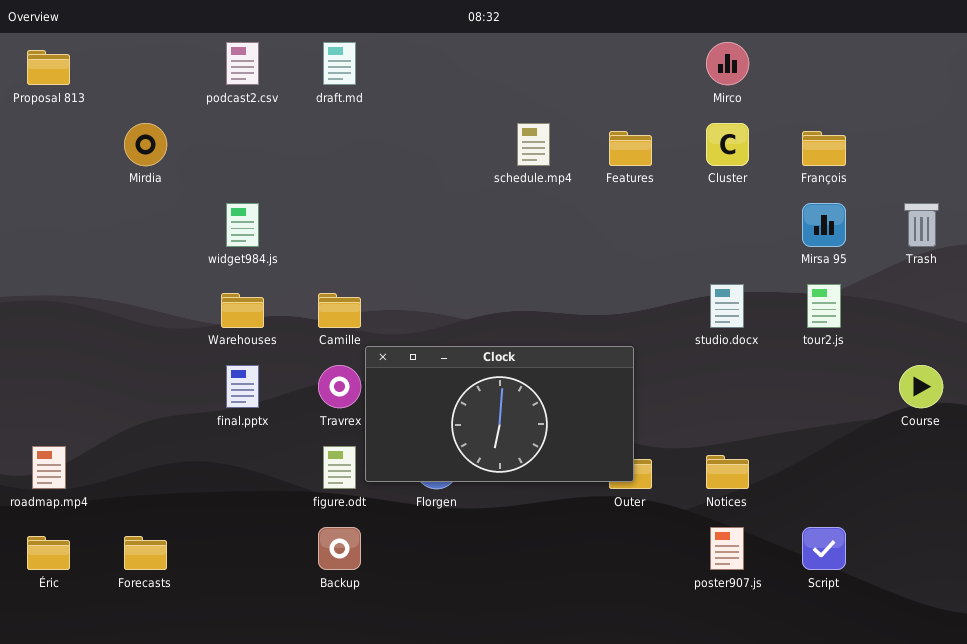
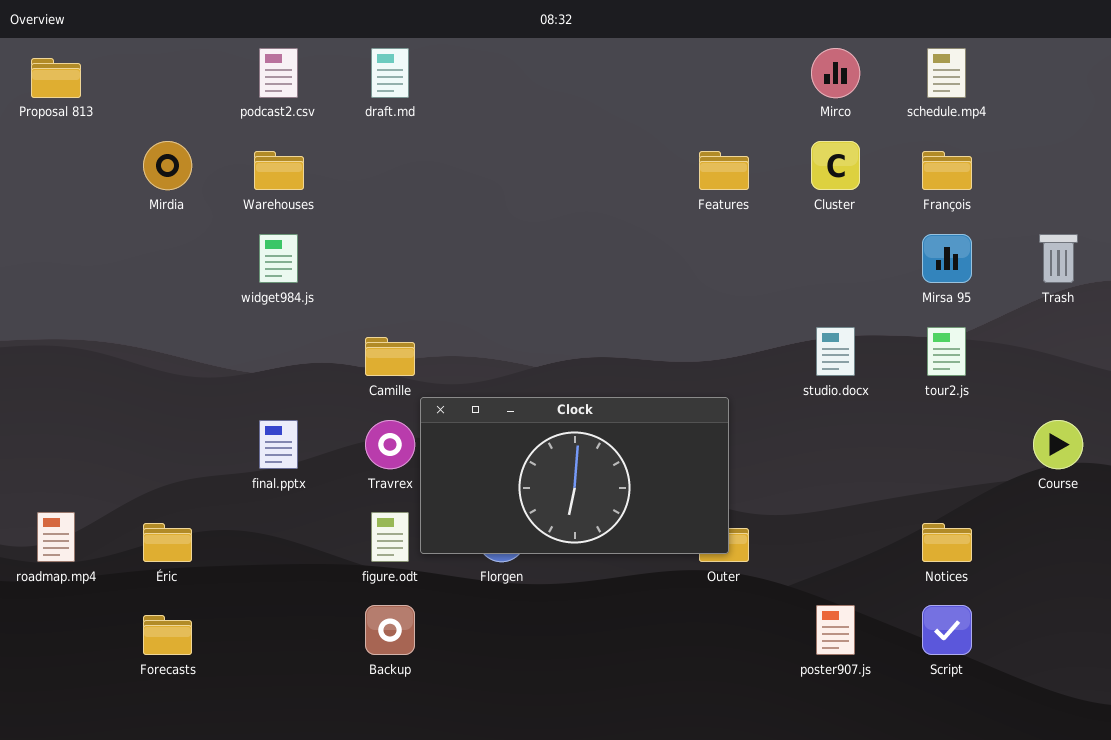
schedule.mp4: [517,123,550,166] -> [927,48,966,98], moved
Warehouses: [221,293,264,328] -> [254,151,304,190], moved
Notices: [706,455,749,489] -> [922,523,972,562], moved
Éric: [27,536,70,570] -> [143,523,192,562], moved

